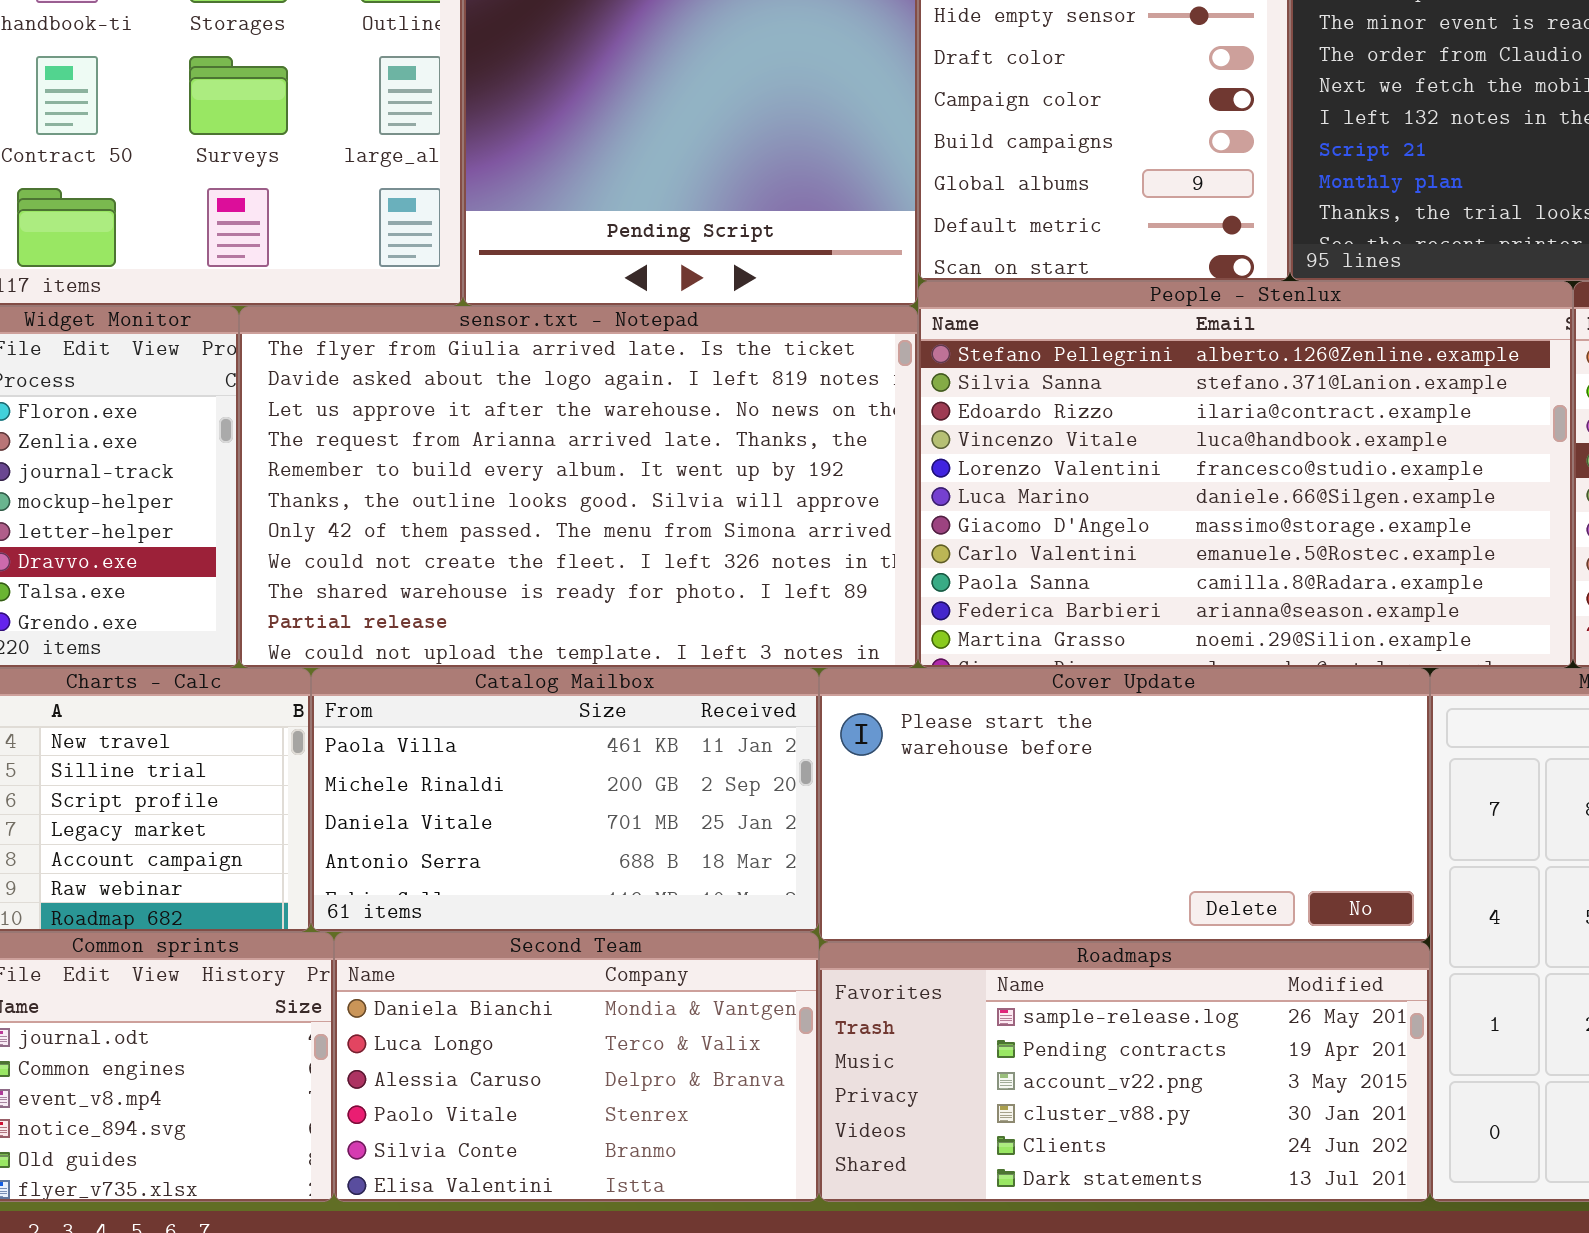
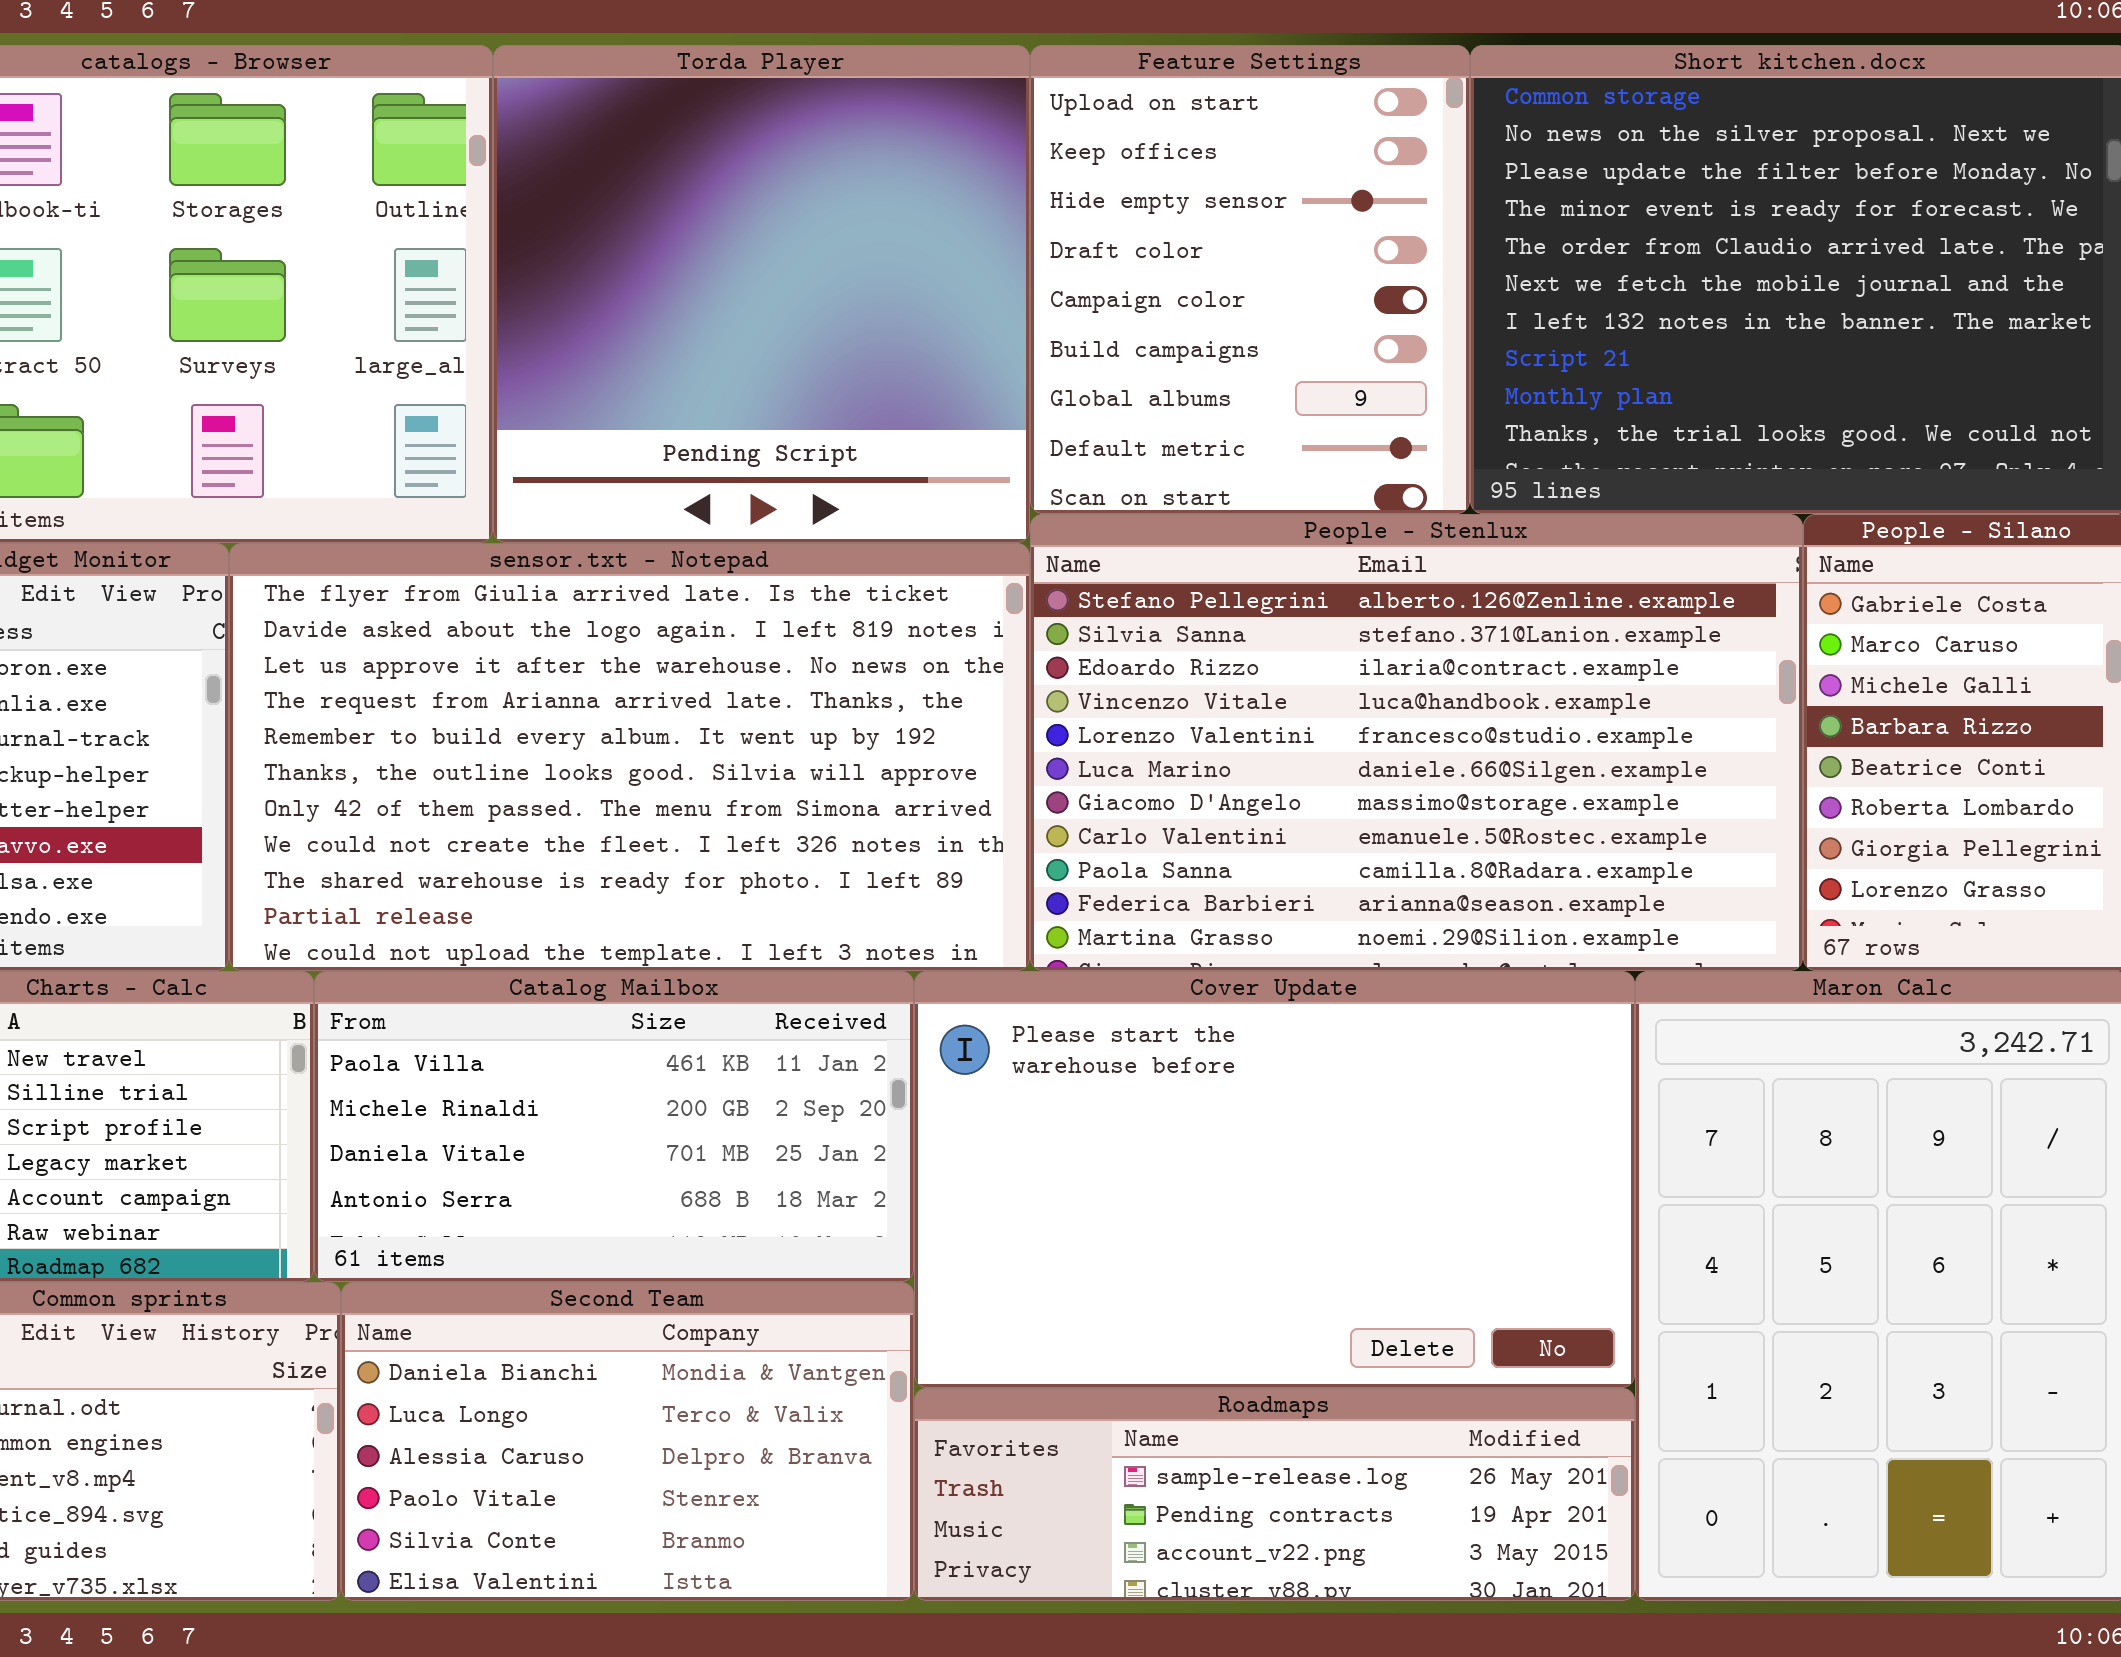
Cover Update: [819,668,1430,942] -> [914,971,1635,1388], resized
Roadmaps: [819,942,1430,1202] -> [914,1388,1635,1601], resized

